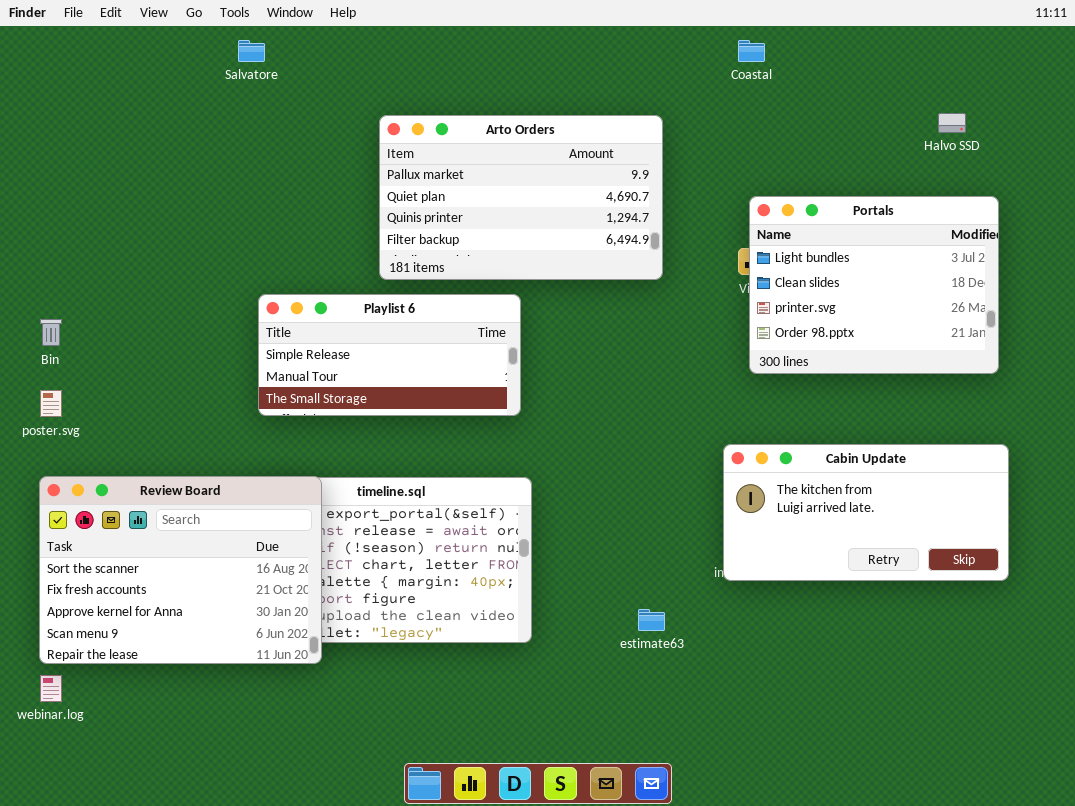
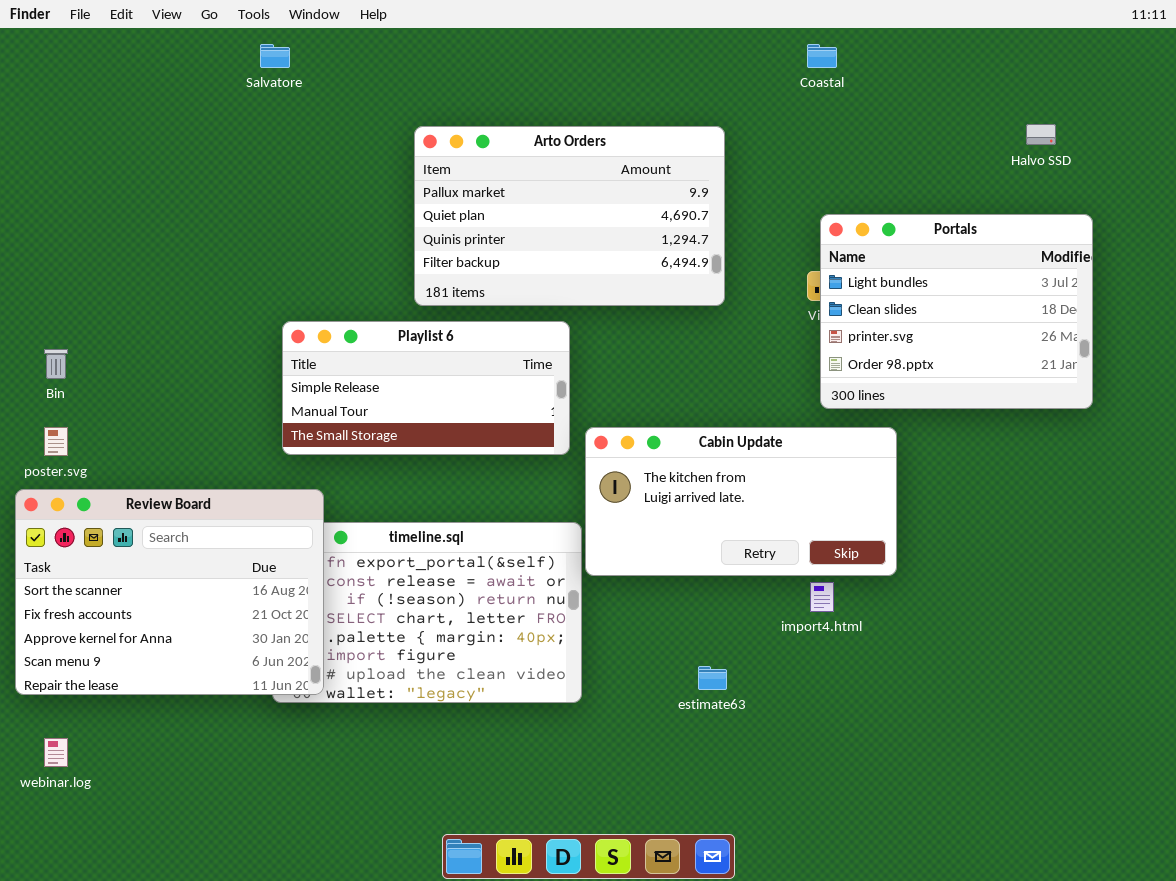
Cabin Update: [723,444,1009,581] -> [585,427,897,576], moved
Review Board: [39,476,322,664] -> [15,489,324,695], moved

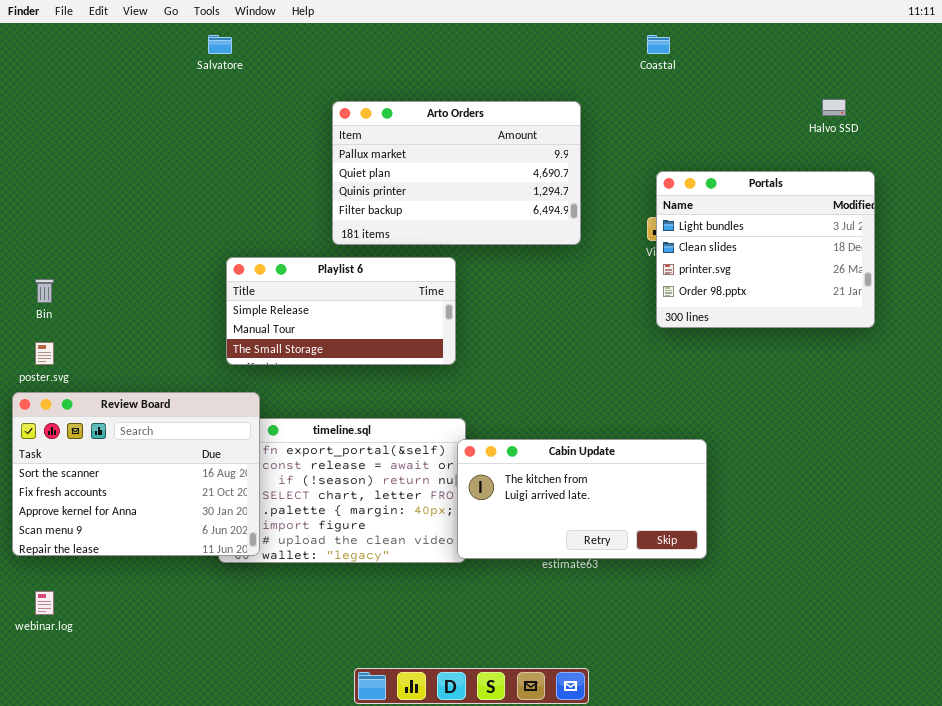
Cabin Update: [585,427,897,576] -> [457,439,707,559], moved

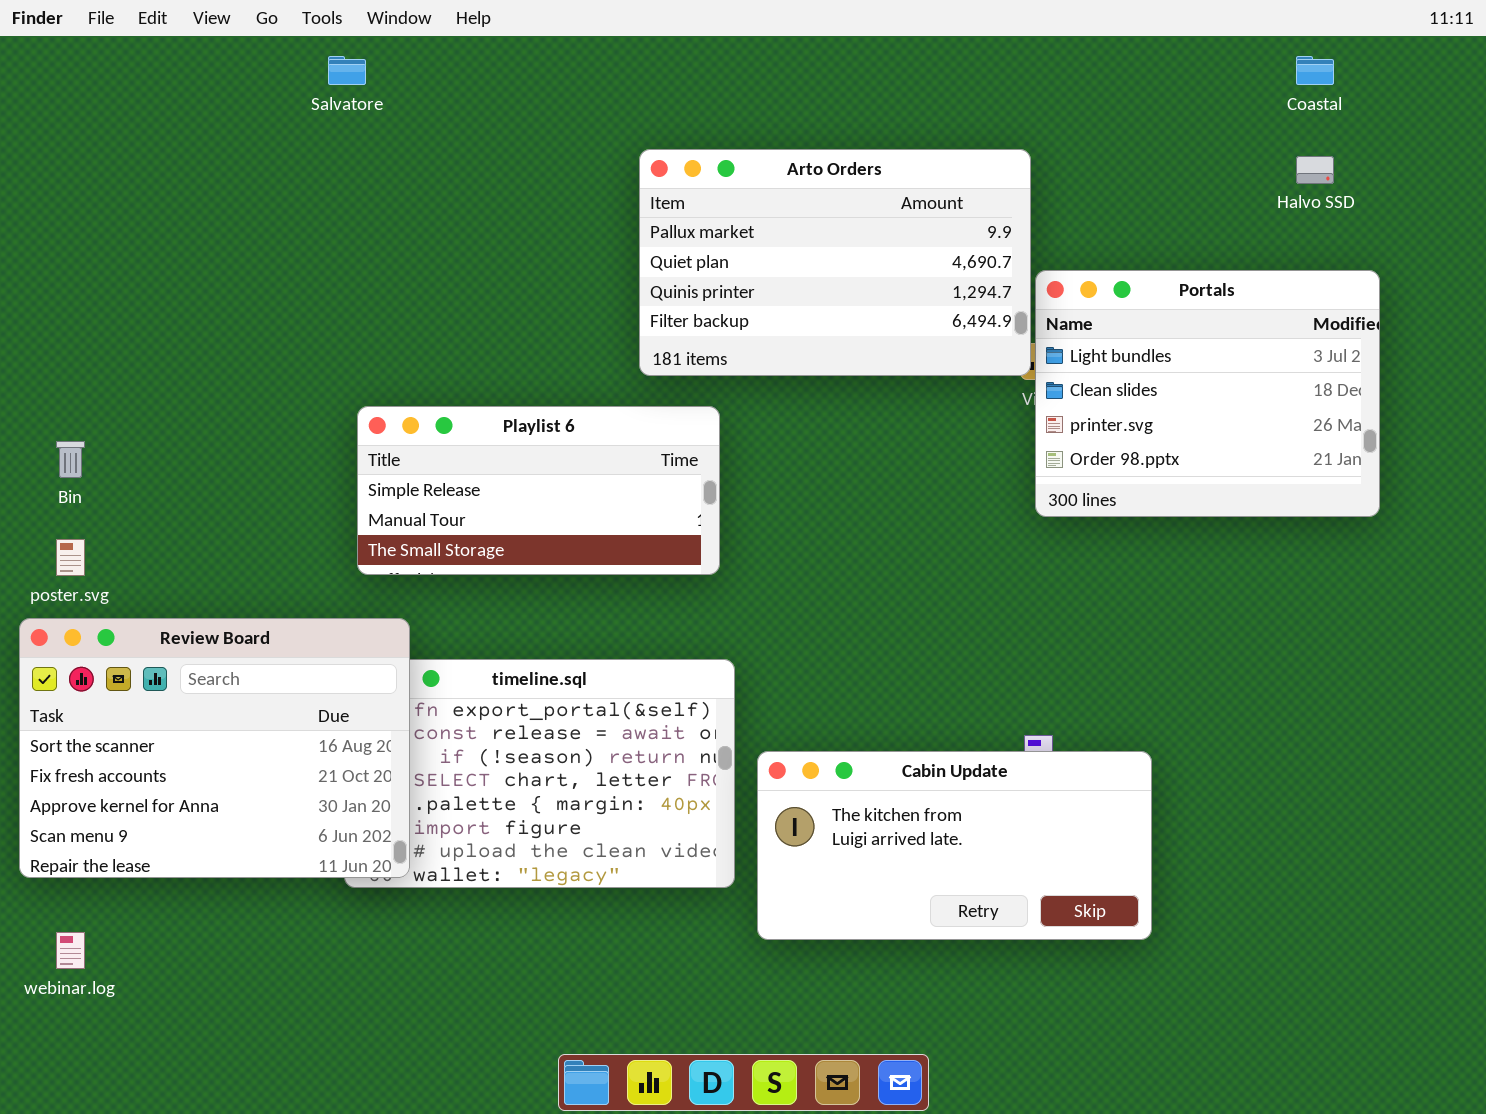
Coastal: [647,35,670,54] -> [1296,56,1334,85], moved
Arto Orders: [332,101,581,245] -> [639,149,1031,376], moved
Cabin Update: [457,439,707,559] -> [757,751,1152,940], moved

